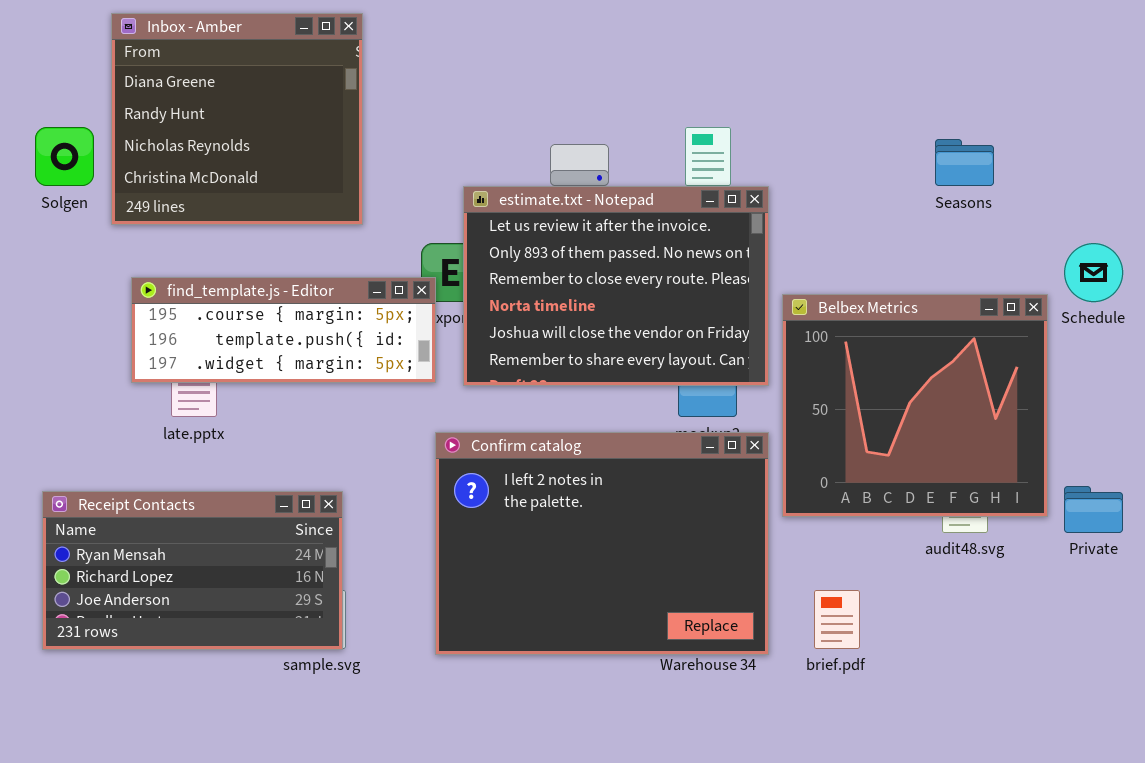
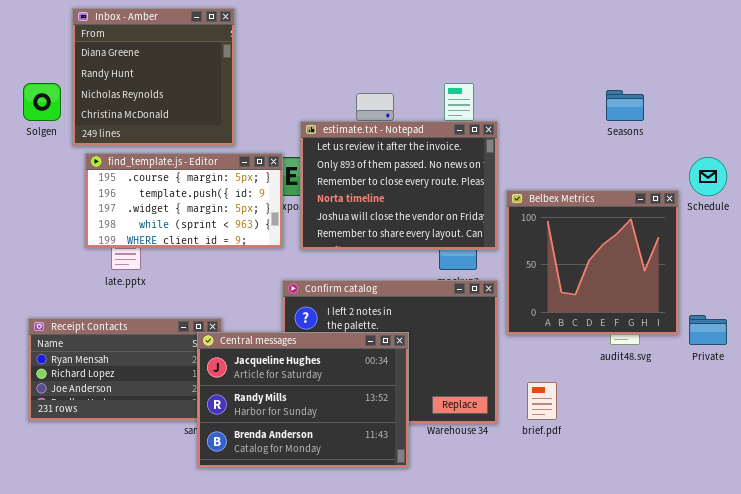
find_template.js - Editor: [131,277,436,383] -> [85,153,283,248], resized
Central messages: none -> [197,332,409,468], opened

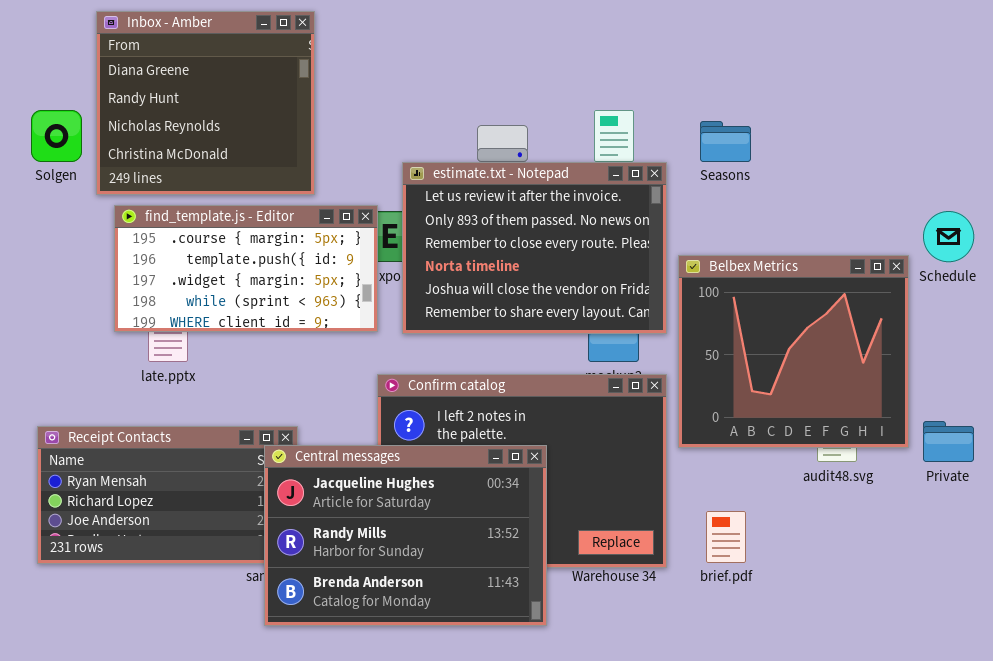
Seasons: [606,90,644,121] -> [700,121,751,162], moved

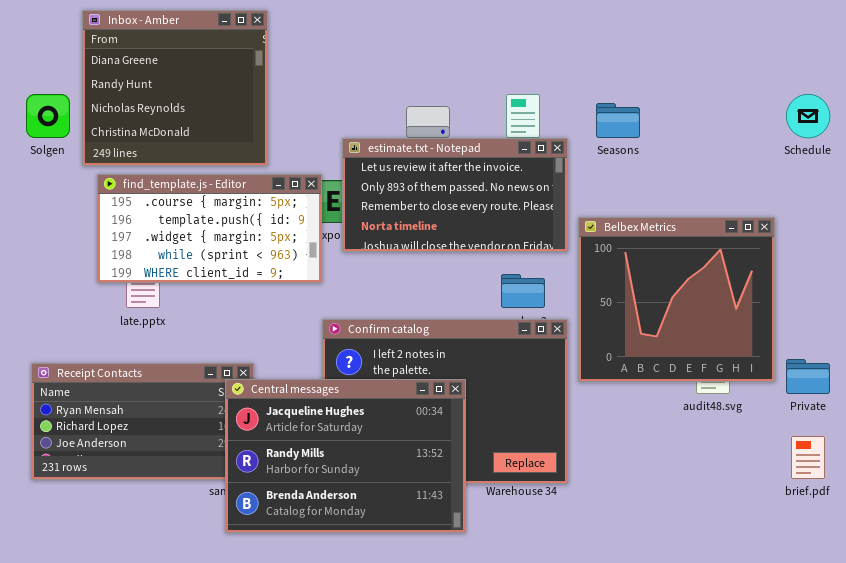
estimate.txt - Notepad: [402,162,667,334] -> [342,138,568,252], resized
Schedule: [923,211,974,262] -> [786,94,830,138], moved
brief.pdf: [706,511,746,563] -> [791,436,825,479], moved

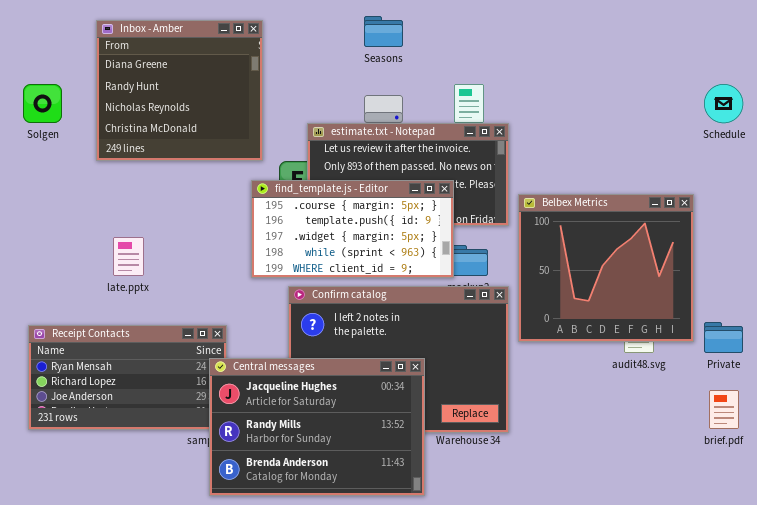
Inbox - Amber: [82,10,268,166] -> [96,20,263,161], moved
Seasons: [596,103,640,138] -> [364,16,403,47], moved
find_template.js - Editor: [97,174,322,283] -> [251,180,454,278], moved
Central messages: [225,379,466,533] -> [209,358,425,496], moved

